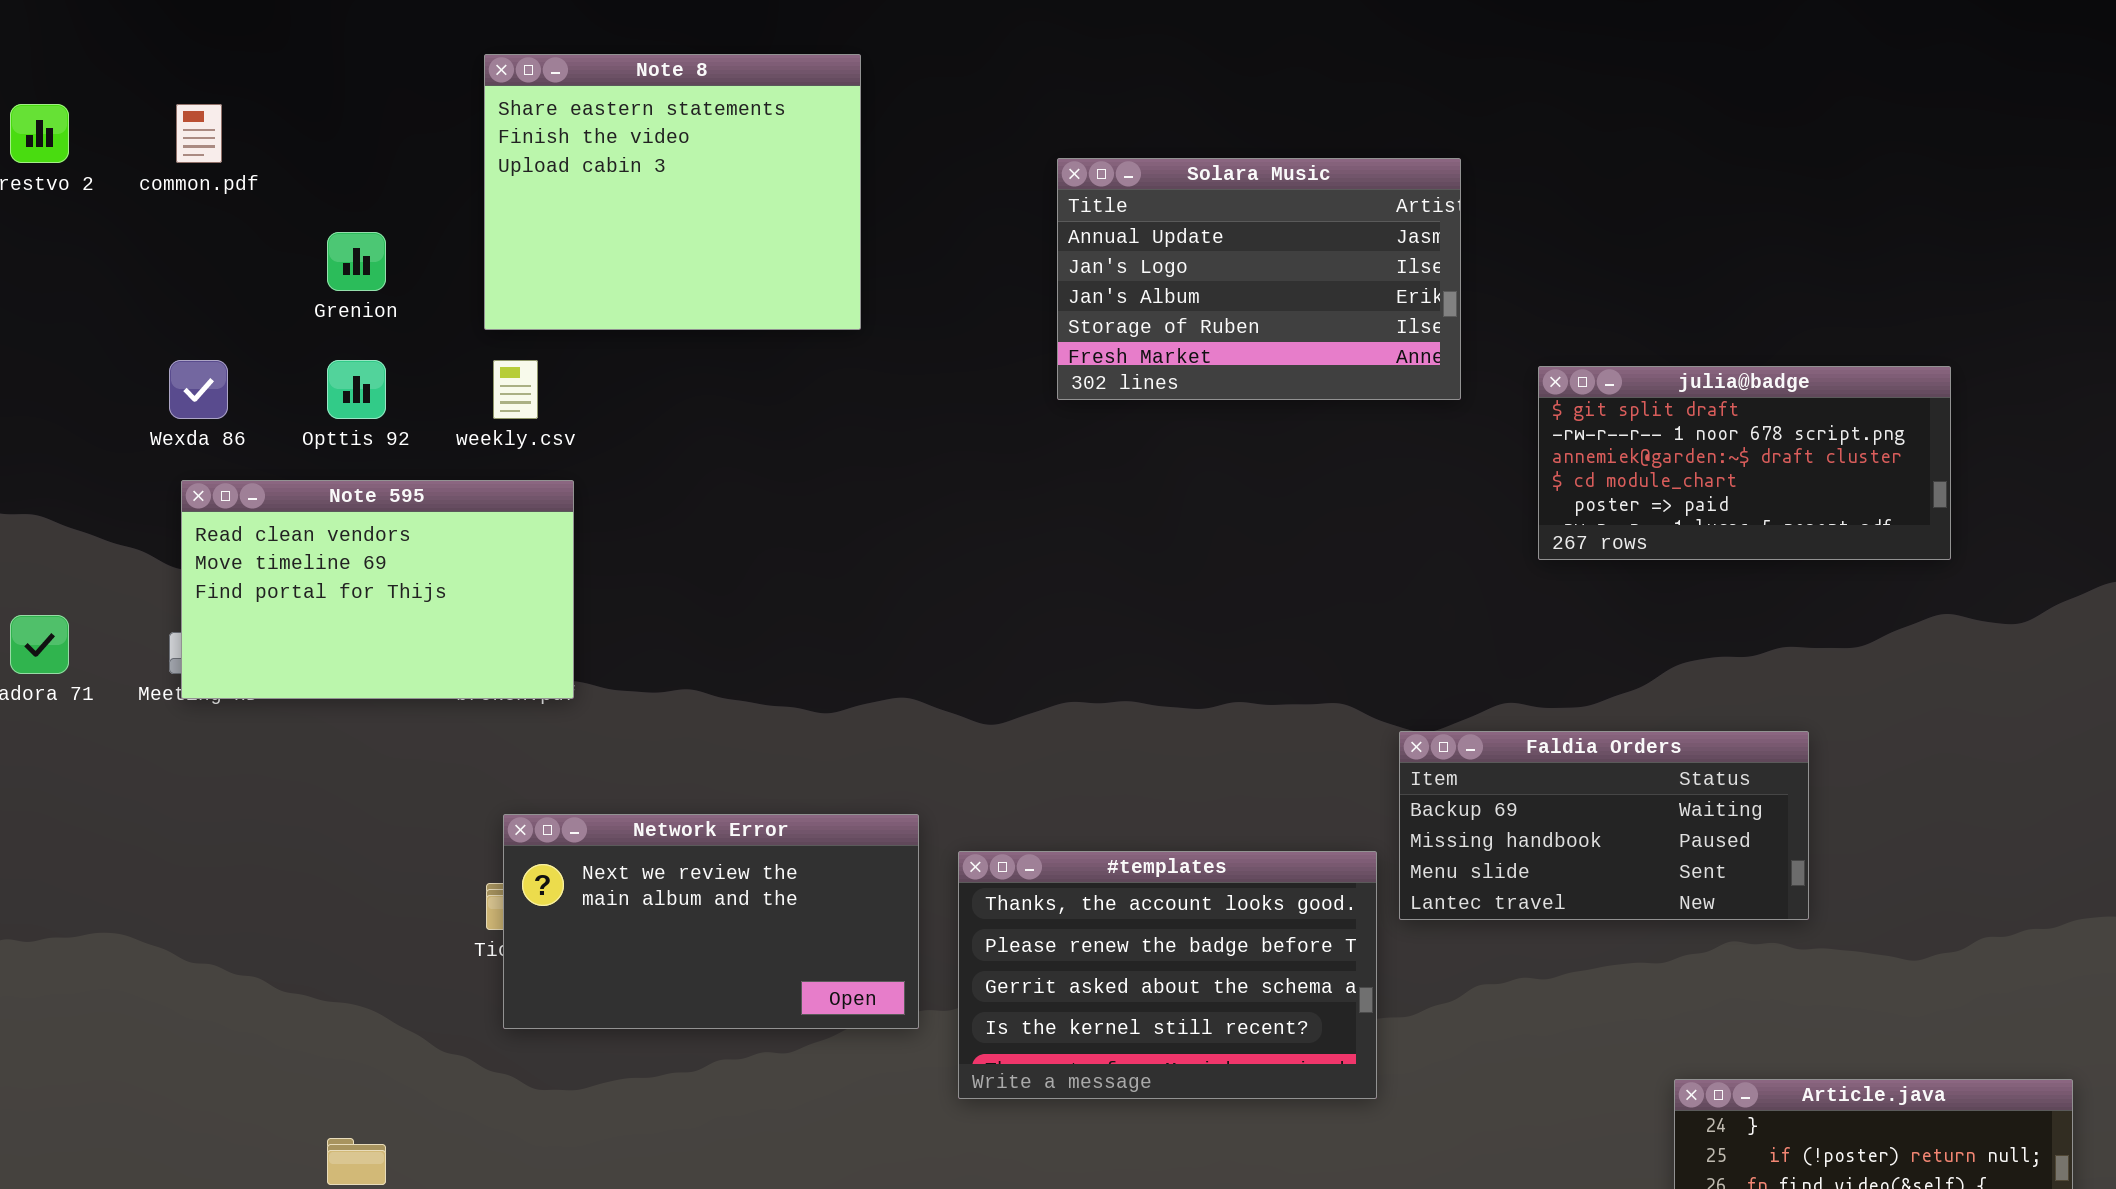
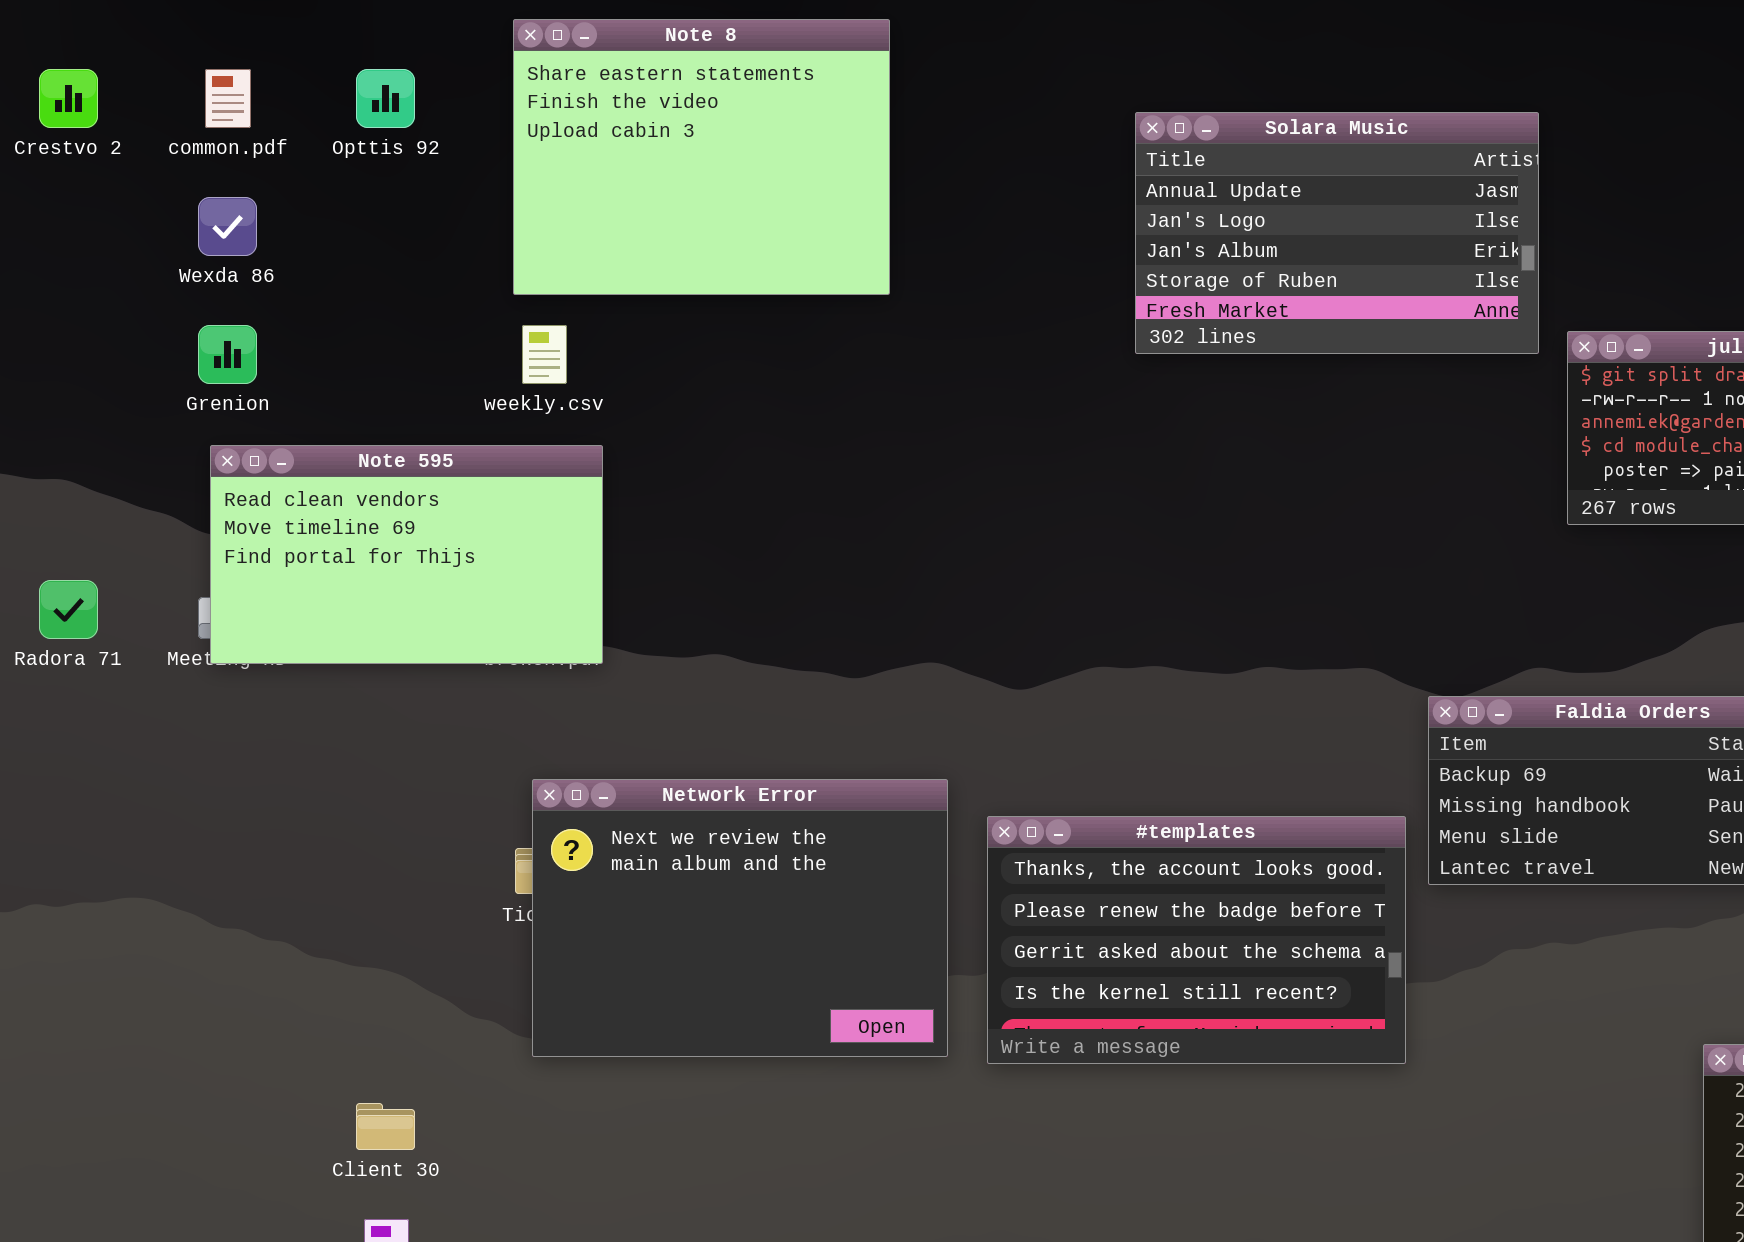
Solara Music: [1057,158,1461,400] -> [1135,112,1539,354], moved
Grenion: [327,232,386,291] -> [198,325,257,384], moved
Wexda 86: [169,360,228,419] -> [198,197,257,256], moved
Opttis 92: [327,360,386,419] -> [356,69,415,128], moved
Network Error: [503,814,919,1029] -> [532,779,948,1057], resized

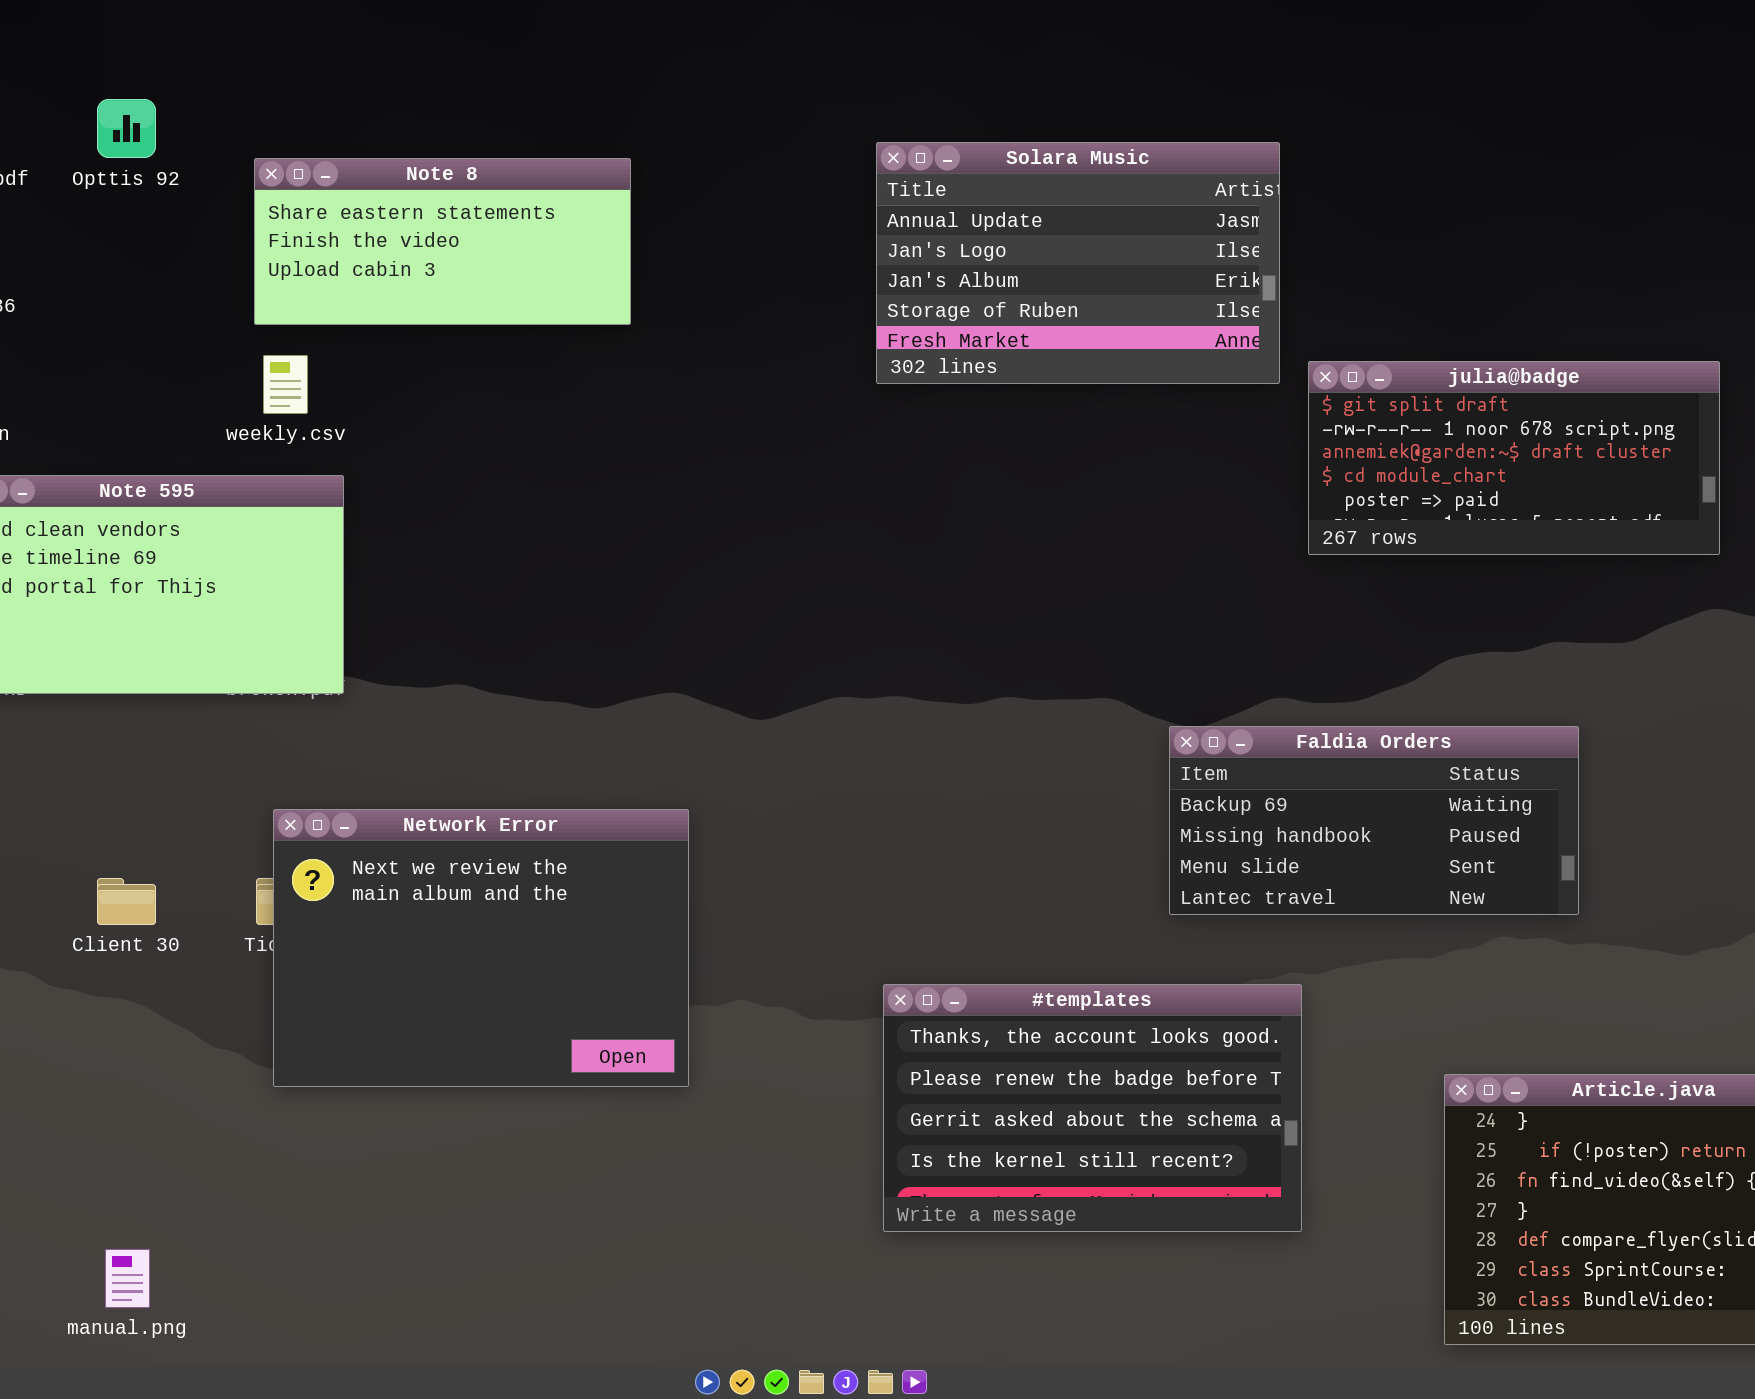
Note 8: [513,19,890,295] -> [254,158,631,325], resized
#templates: [987,816,1406,1064] -> [883,984,1302,1232], moved
Client 30: [356,1103,415,1150] -> [97,878,156,925], moved

